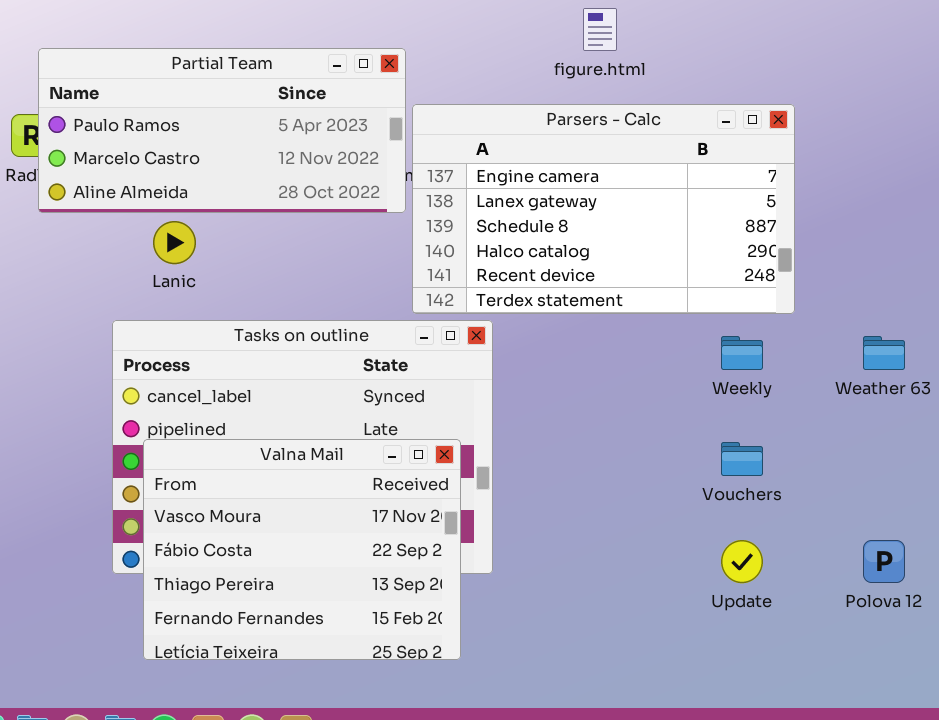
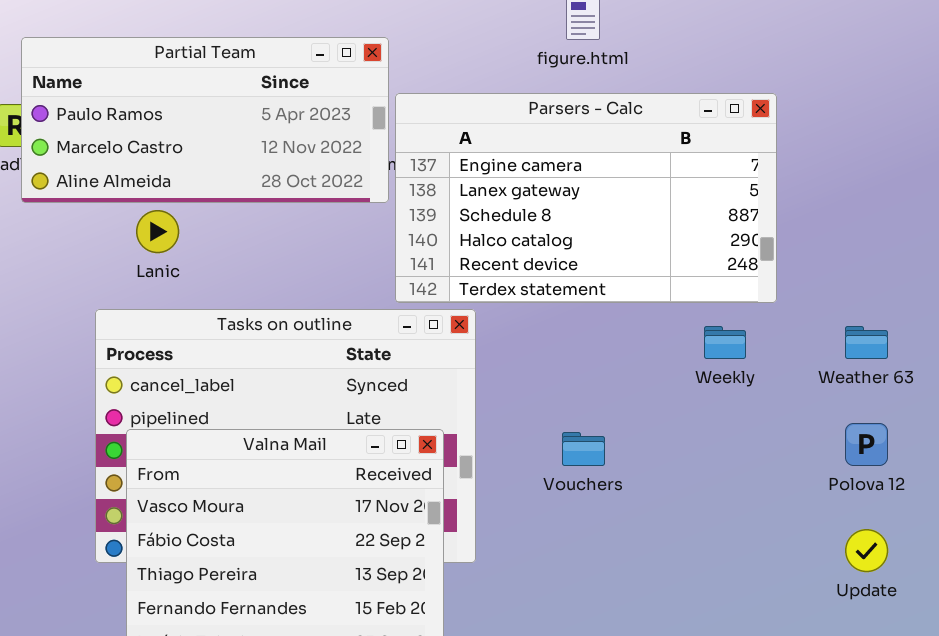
Vouchers: [721,442,763,476] -> [562,432,605,466], moved
Update: [721,540,763,583] -> [845,529,888,572], moved
Polova 12: [863,540,905,583] -> [845,423,888,466], moved

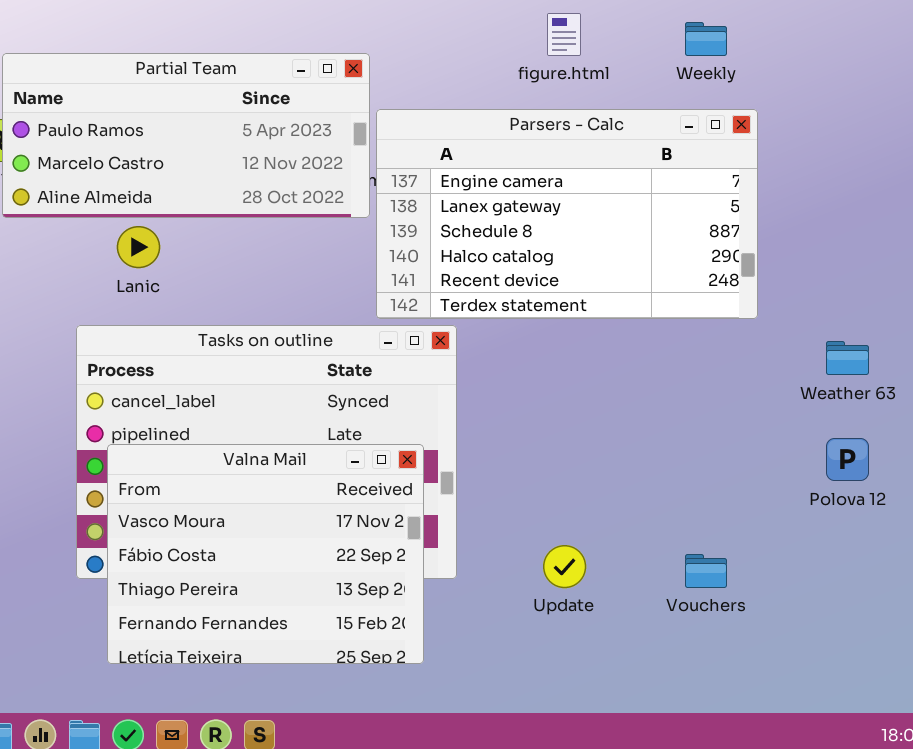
Weekly: [704,326,746,359] -> [685,22,727,56], moved
Vouchers: [562,432,605,466] -> [685,554,727,588], moved
Update: [845,529,888,572] -> [543,545,586,588], moved

